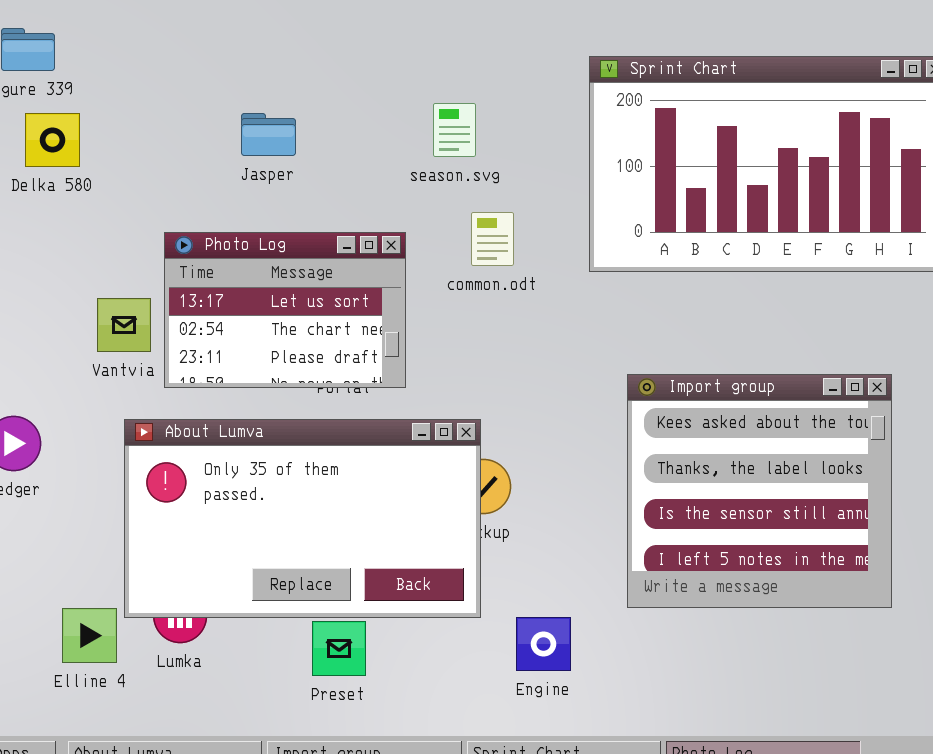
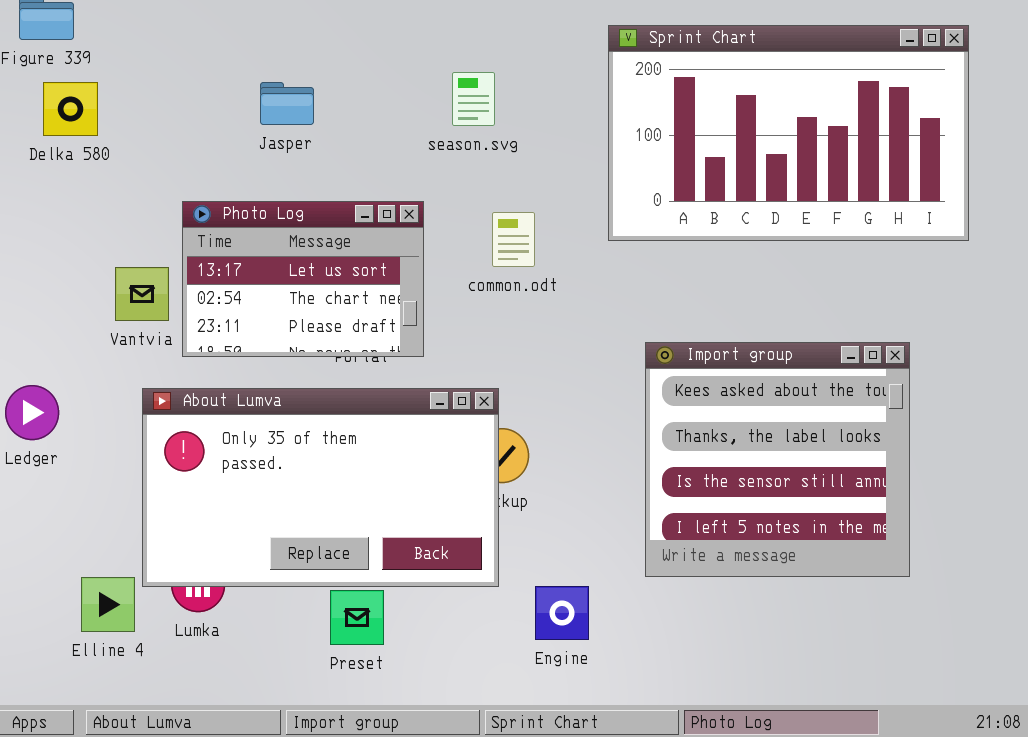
common.odt: [471,212,514,266] -> [492,212,535,267], moved

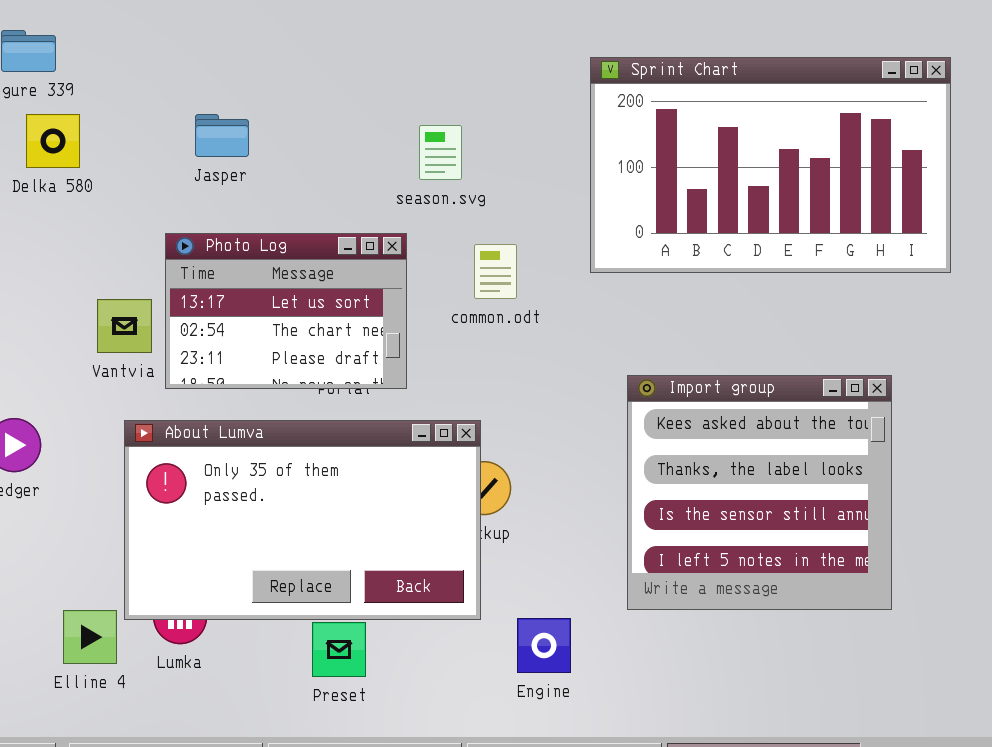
season.svg: [452,72,495,126] -> [419,125,462,180], moved
Jasper: [260,82,314,125] -> [195,114,249,157], moved

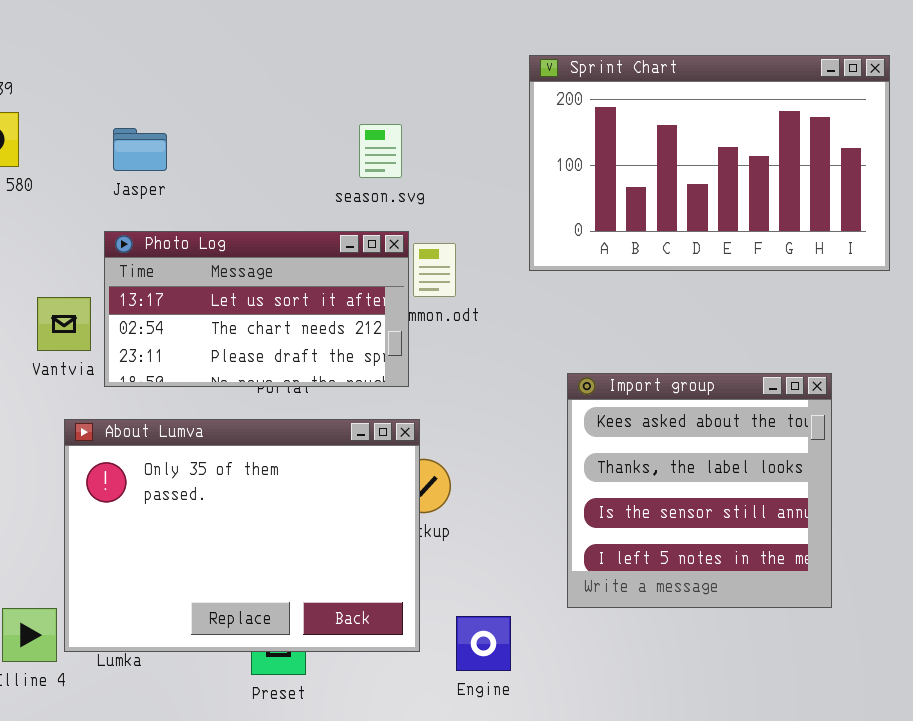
Jasper: [195,114,249,157] -> [113,128,167,171], moved
Photo Log: [165,233,407,389] -> [104,231,409,387], resized
About Lumva: [124,420,481,620] -> [64,419,420,652], resized

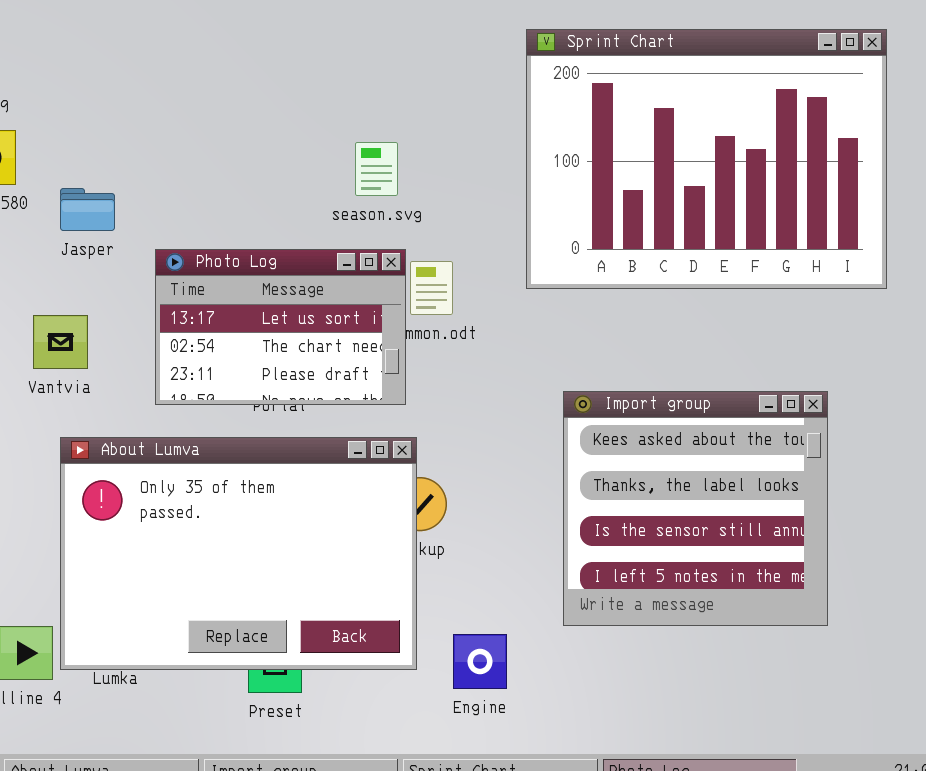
Sprint Chart: [529,55,890,271] -> [526,29,887,289], resized
Jasper: [113,128,167,171] -> [60,188,115,231], moved
Photo Log: [104,231,409,387] -> [155,249,406,405], resized

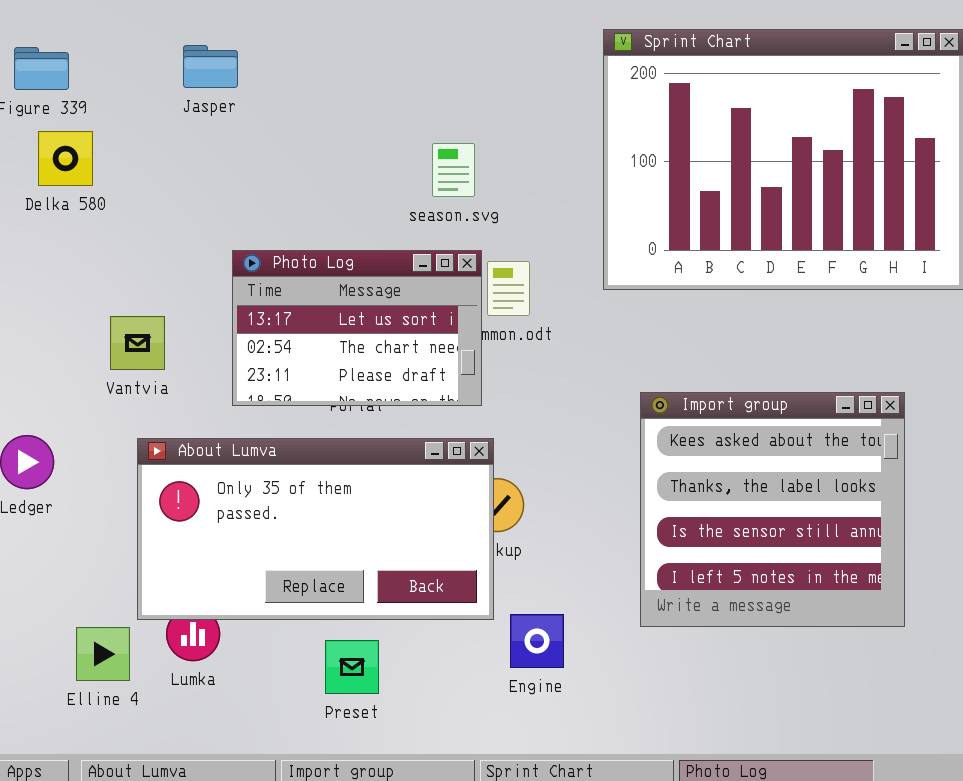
Jasper: [60,188,115,231] -> [183,45,238,88], moved
About Lumva: [60,437,417,670] -> [137,438,494,620], resized
Engine: [453,634,507,689] -> [510,614,564,668], moved

